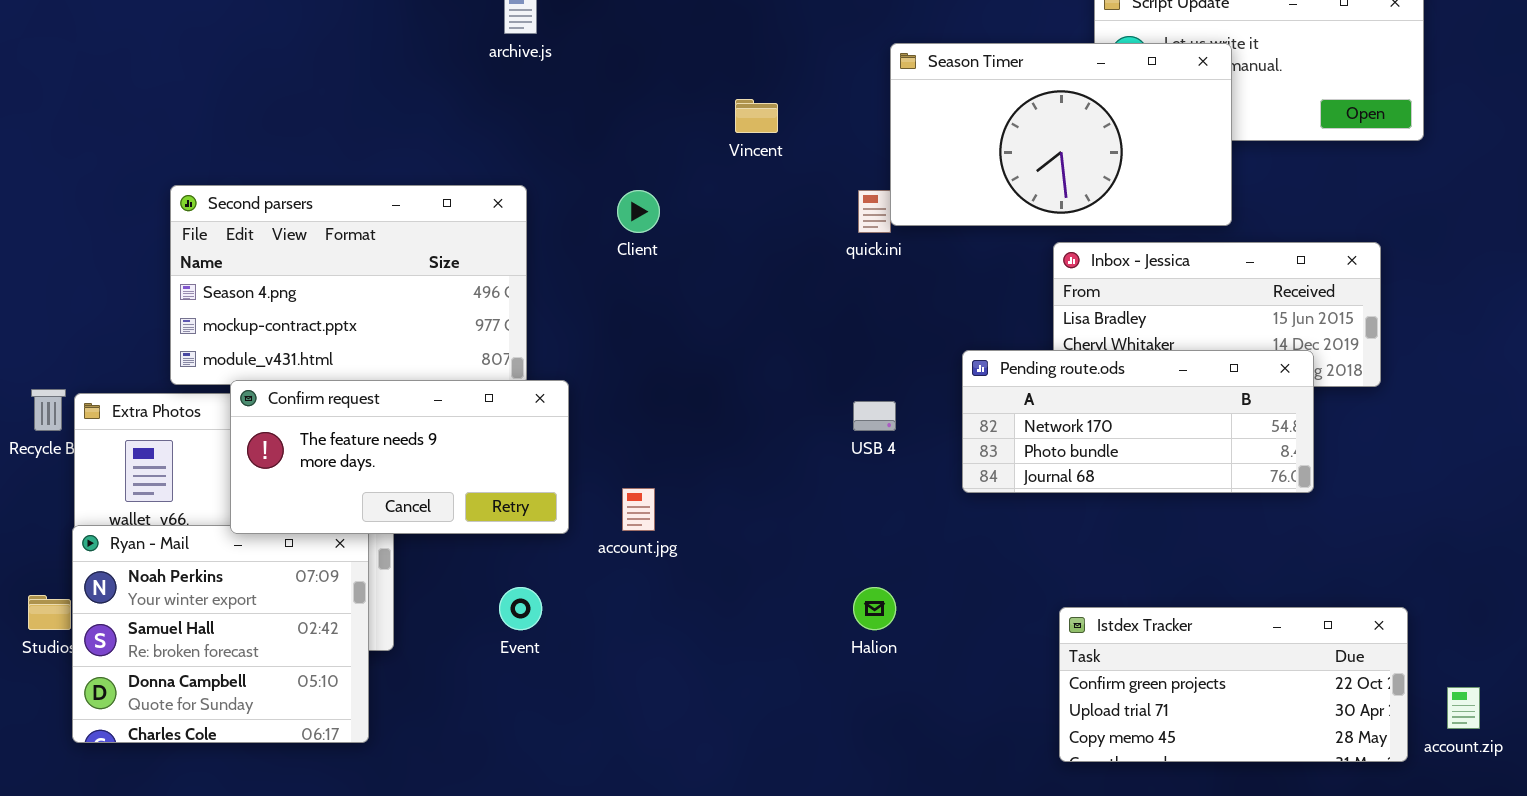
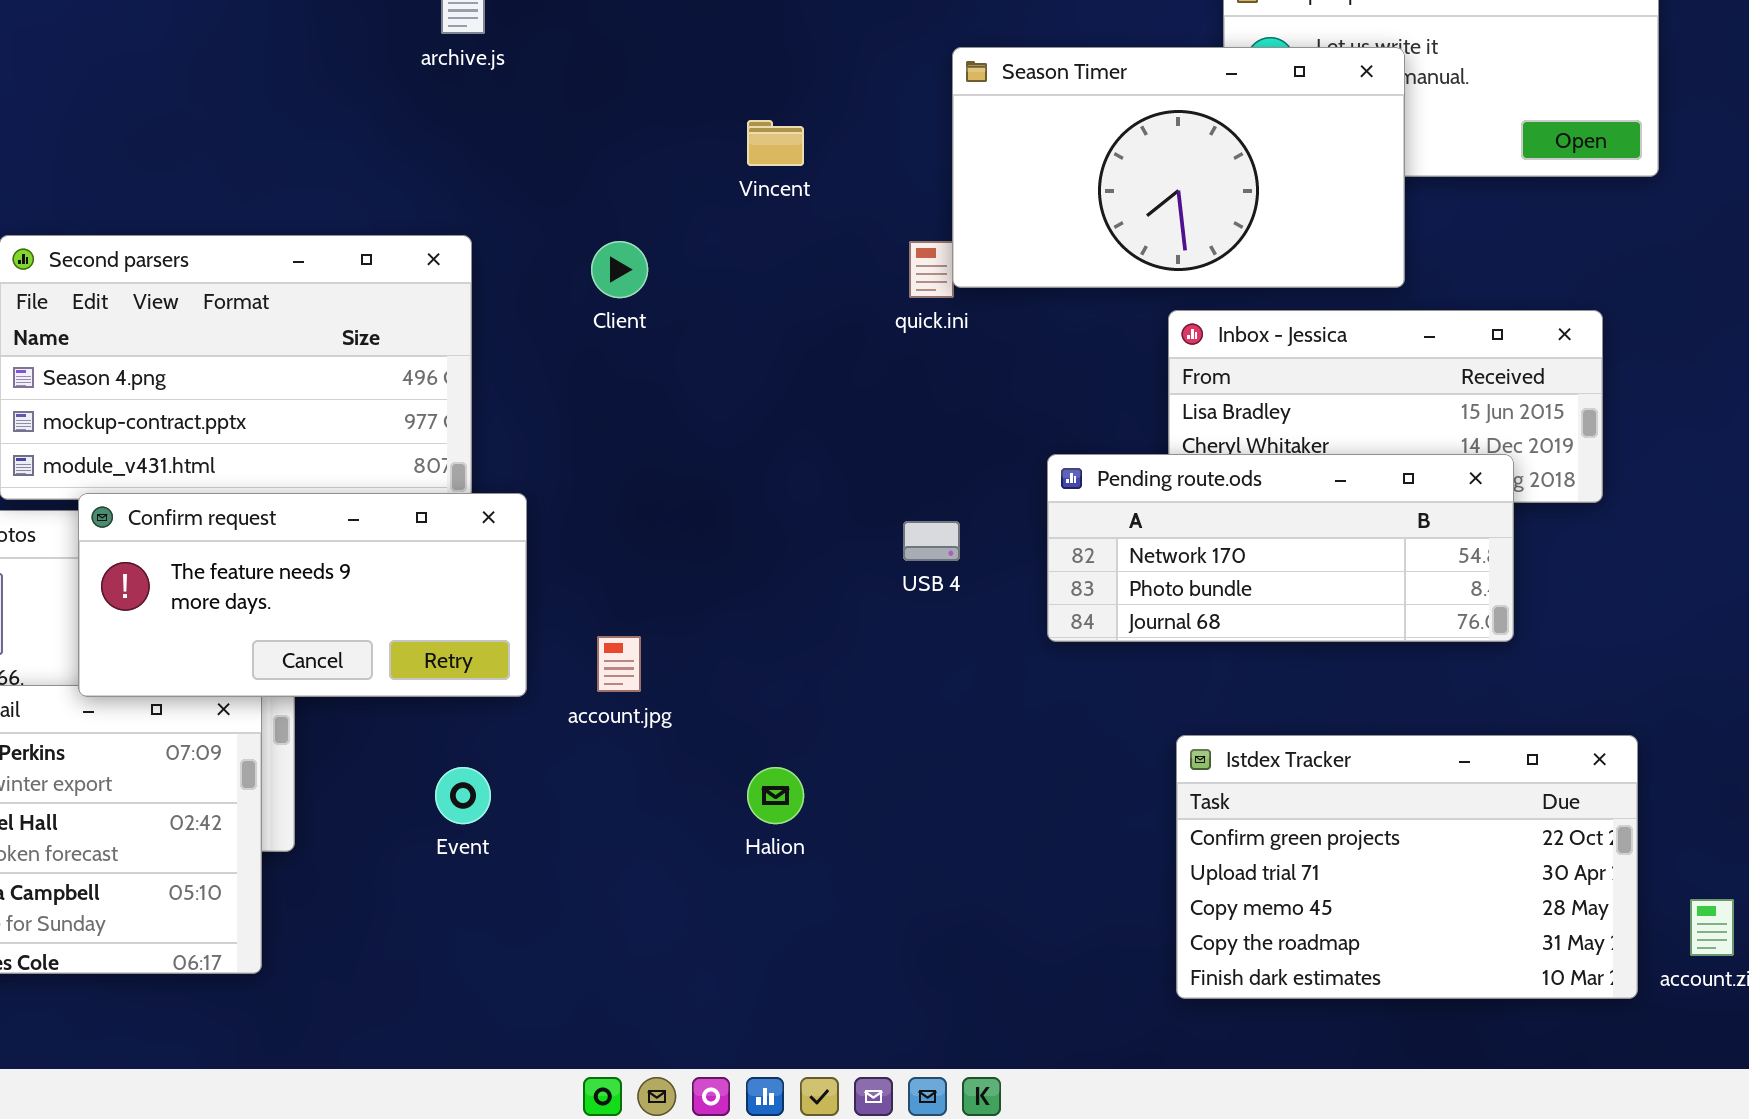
Halion: [853,587,896,630] -> [747,767,804,824], moved
Istdex Tracker: [1059,607,1408,762] -> [1176,735,1638,999], resized

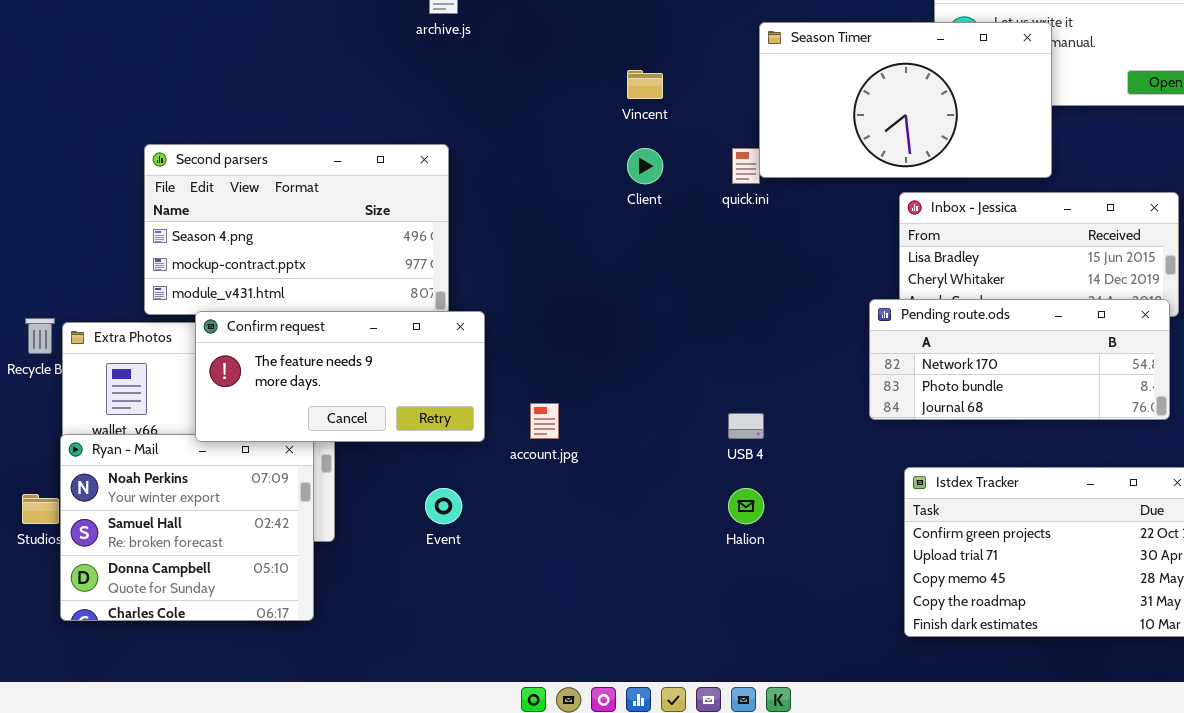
Client: [591,241,648,298] -> [627,148,663,184], moved
Pending route.ods: [1047,454,1514,642] -> [869,299,1170,420], moved
USB 4: [903,521,960,561] -> [728,413,764,439], moved
Halion: [747,767,804,824] -> [728,488,764,524], moved

